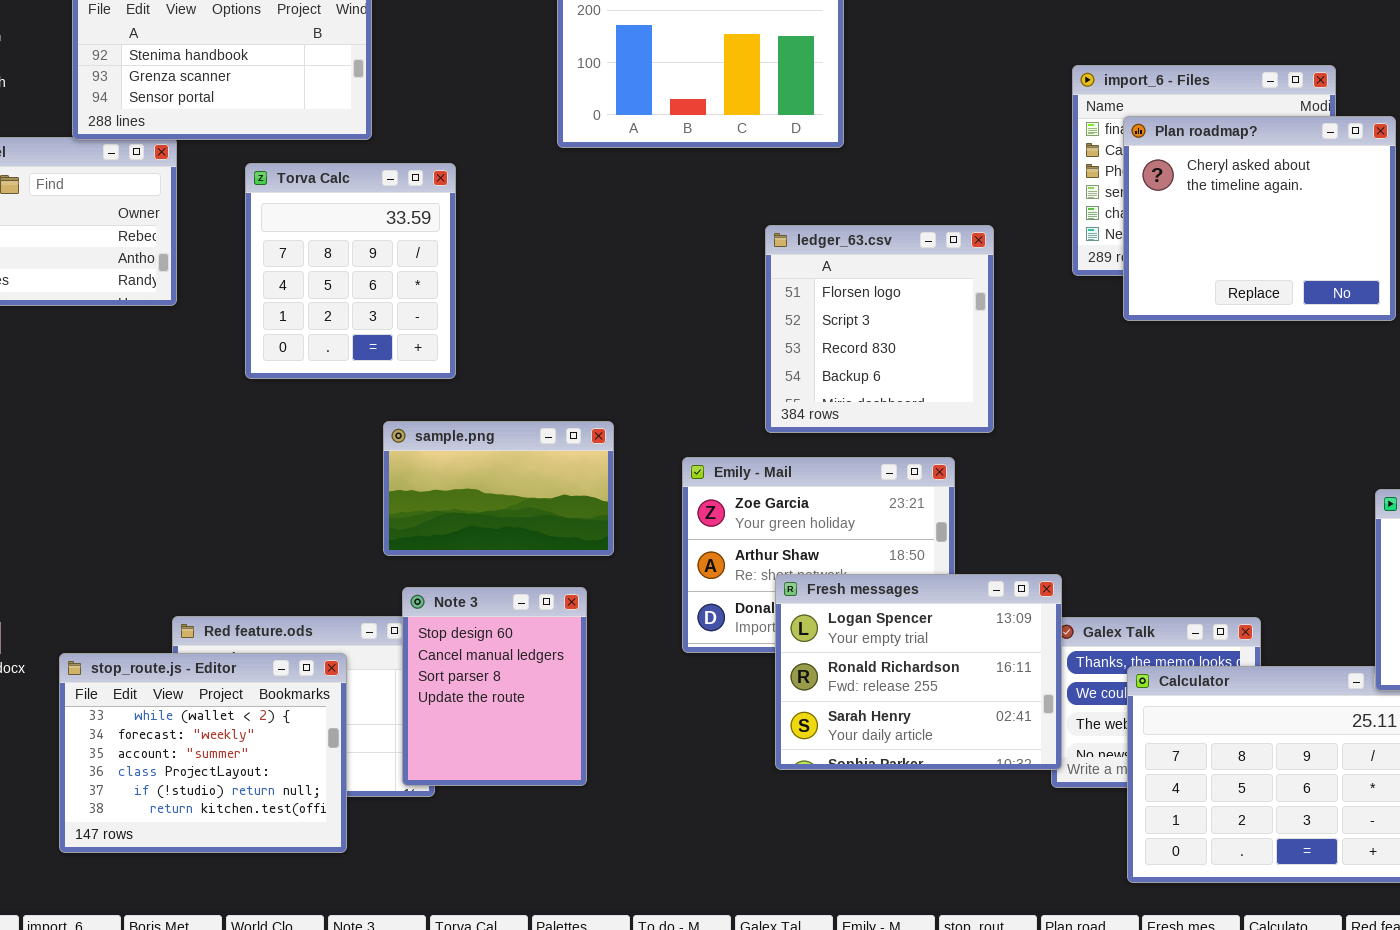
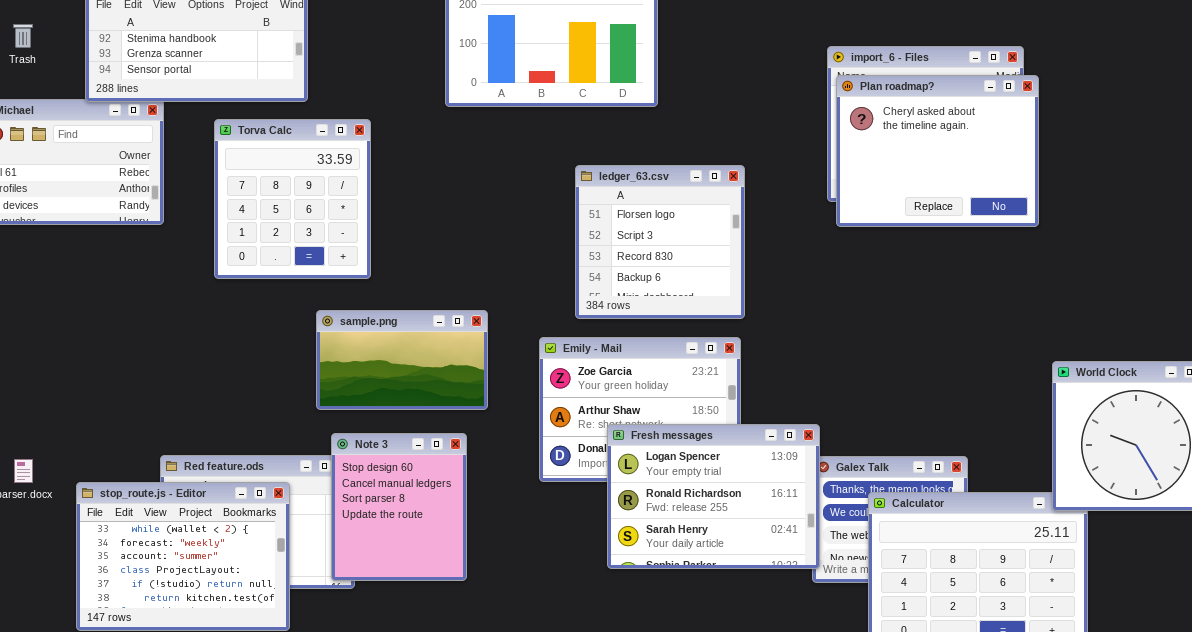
Plan roadmap?: [1123,116,1396,321] -> [836,75,1039,227], moved
ledger_63.csv: [765,225,994,433] -> [575,165,745,319], moved

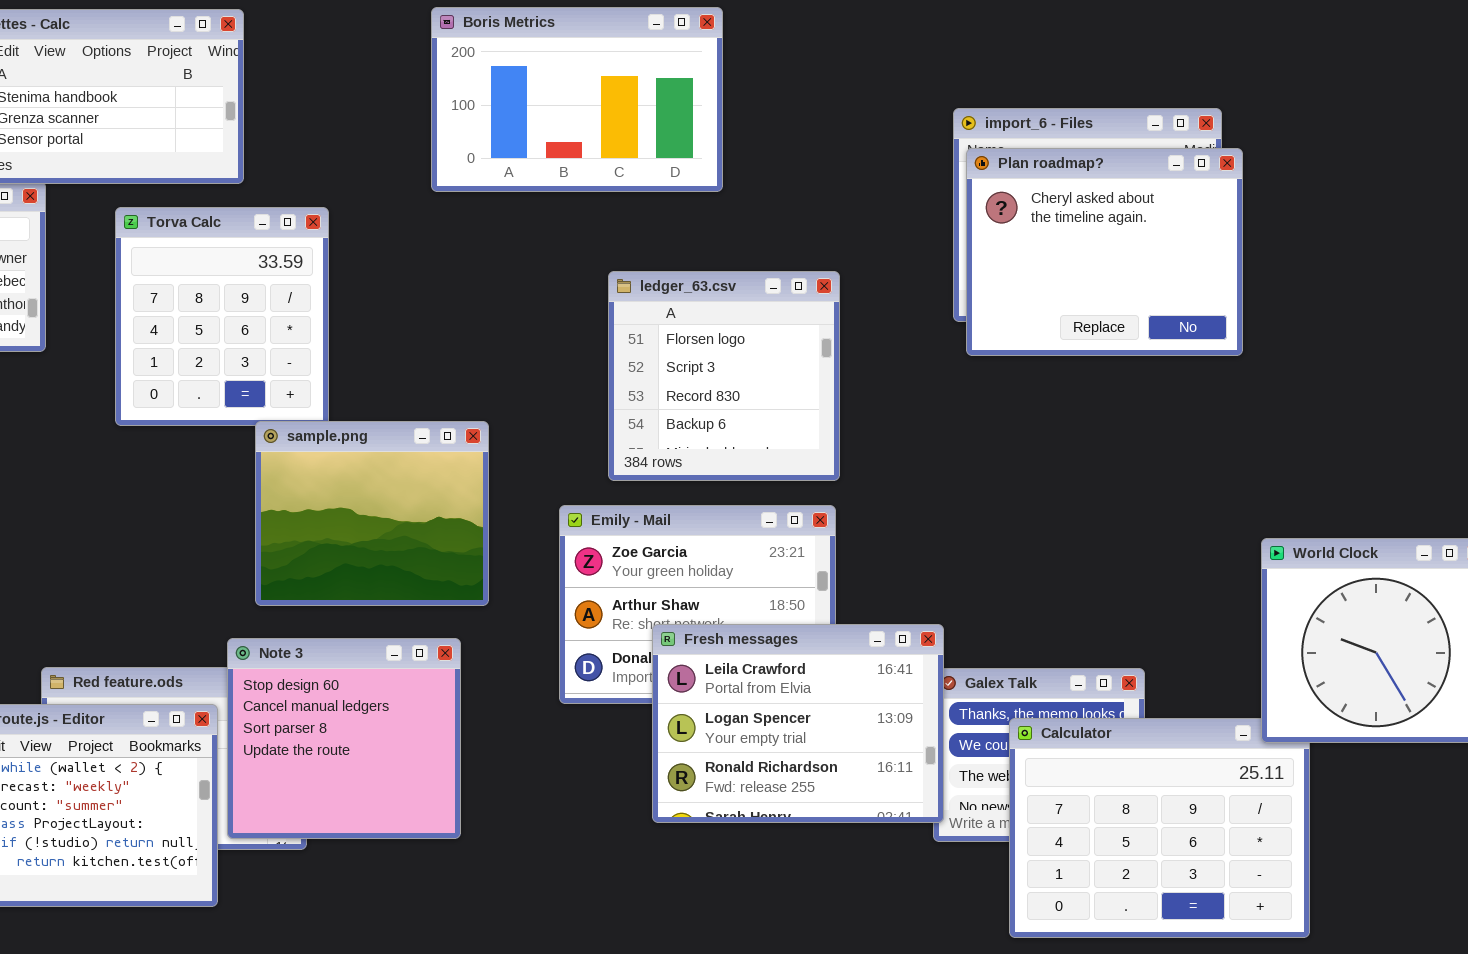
sample.png: [316,310,488,410] -> [255,421,489,606], resized
Fresh messages: [607,424,820,569] -> [652,624,944,823], scrolled up 1 row
Note 3: [331,433,467,581] -> [227,638,461,839], resized

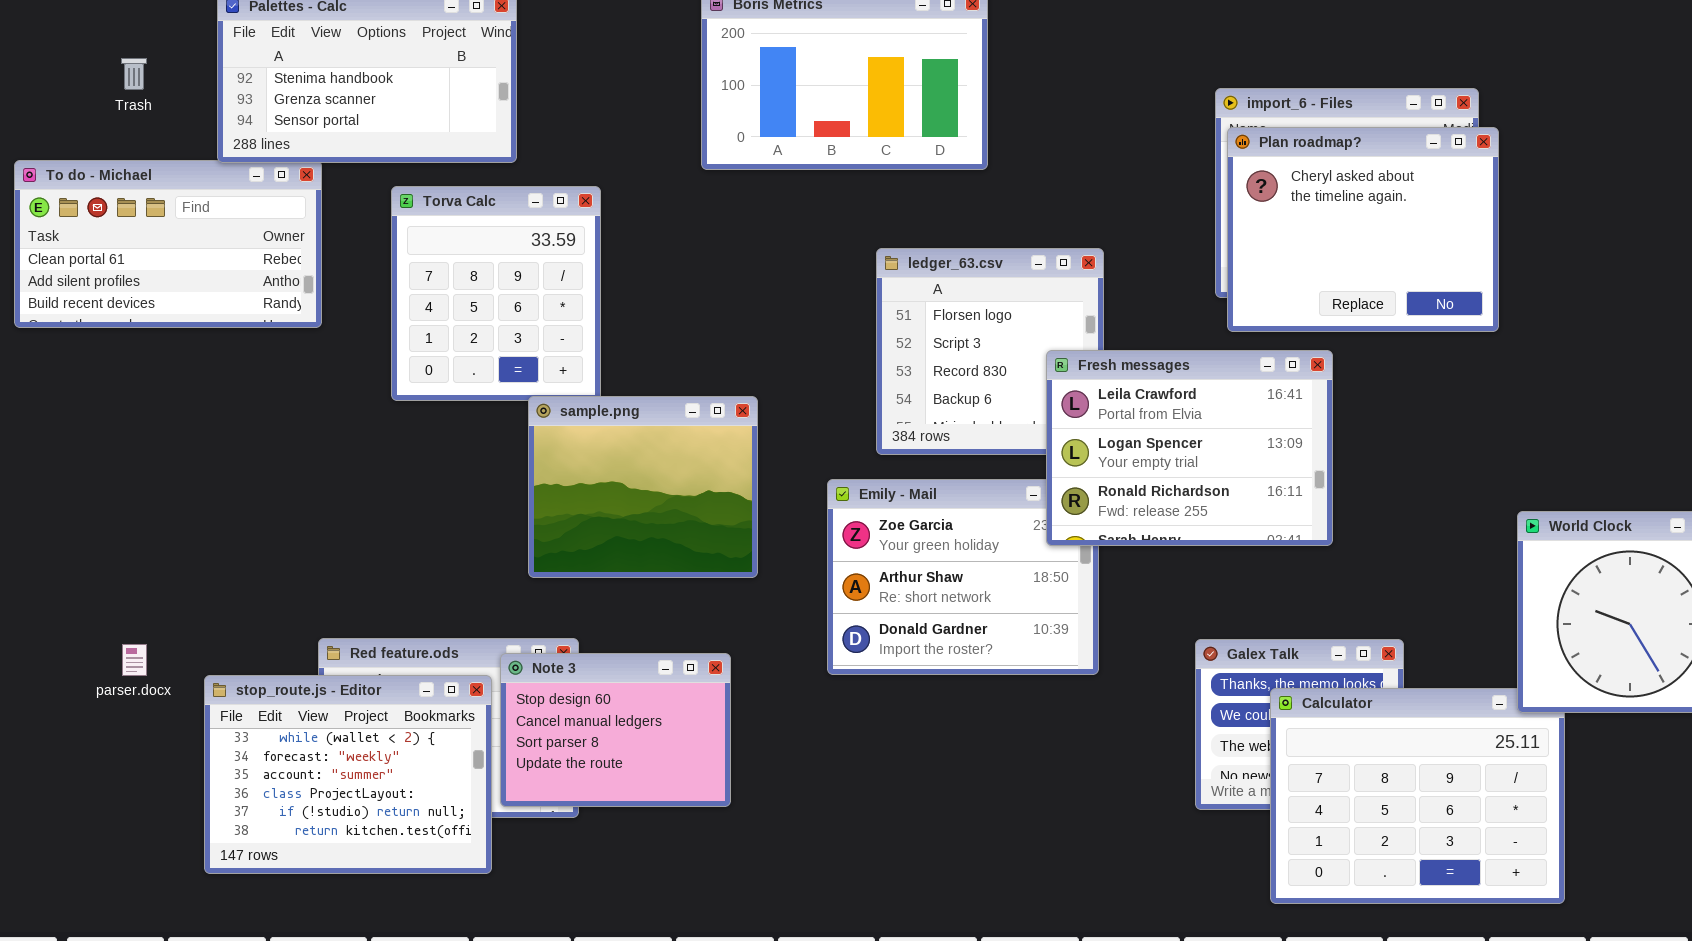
Fresh messages: [652,624,944,823] -> [1046,350,1333,546], moved
Note 3: [227,638,461,839] -> [500,653,731,807], resized

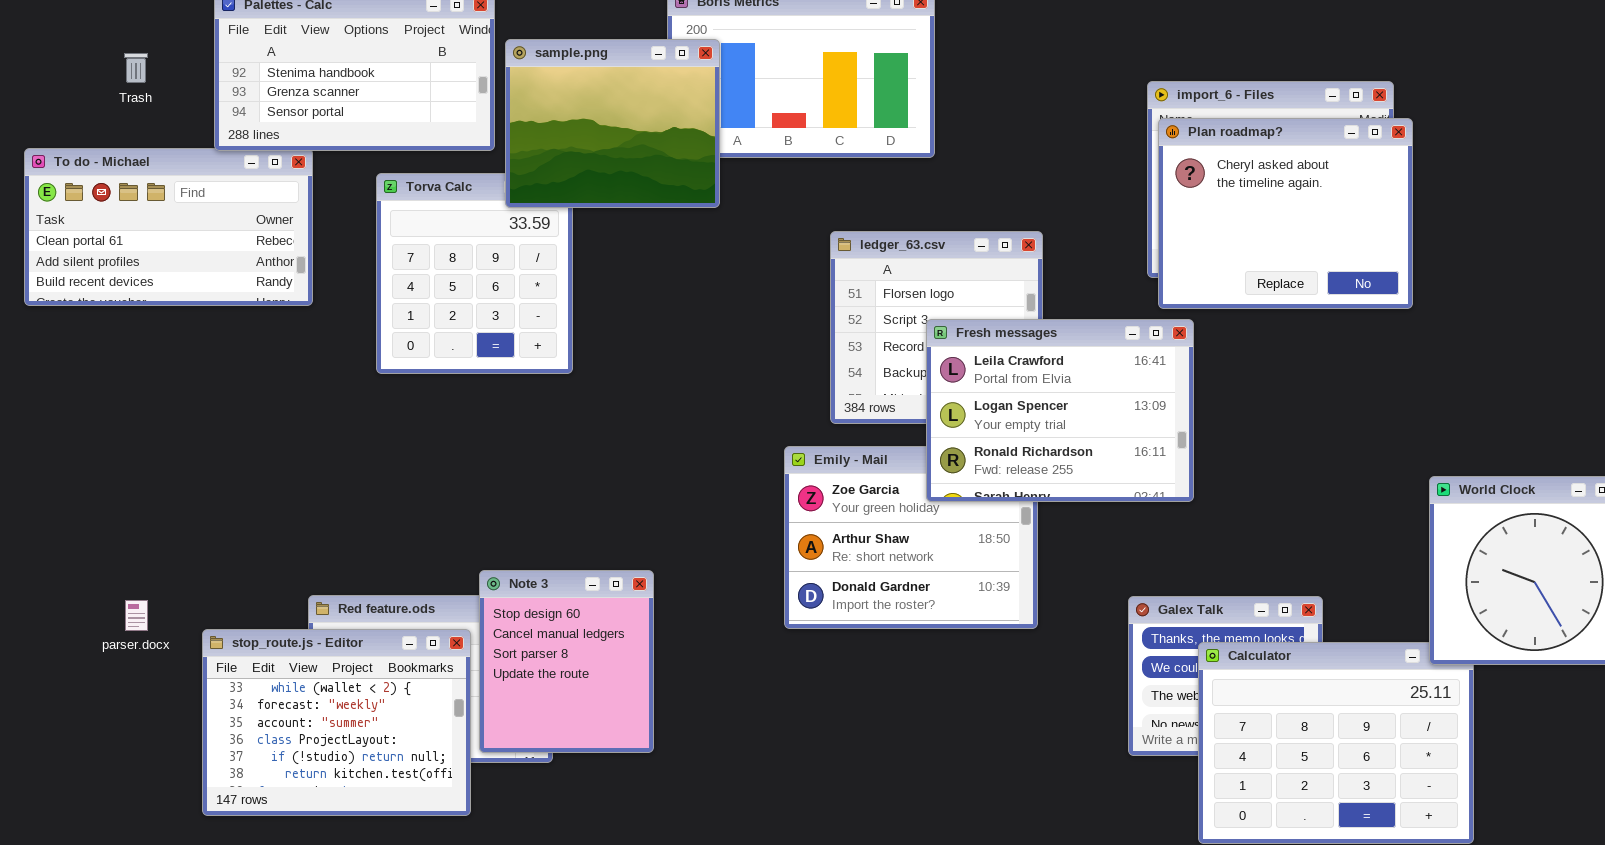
Fresh messages: [1046,350,1333,546] -> [926,319,1194,502], moved
sample.png: [528,396,758,578] -> [505,39,720,208], moved
Note 3: [500,653,731,807] -> [479,570,654,753], resized

